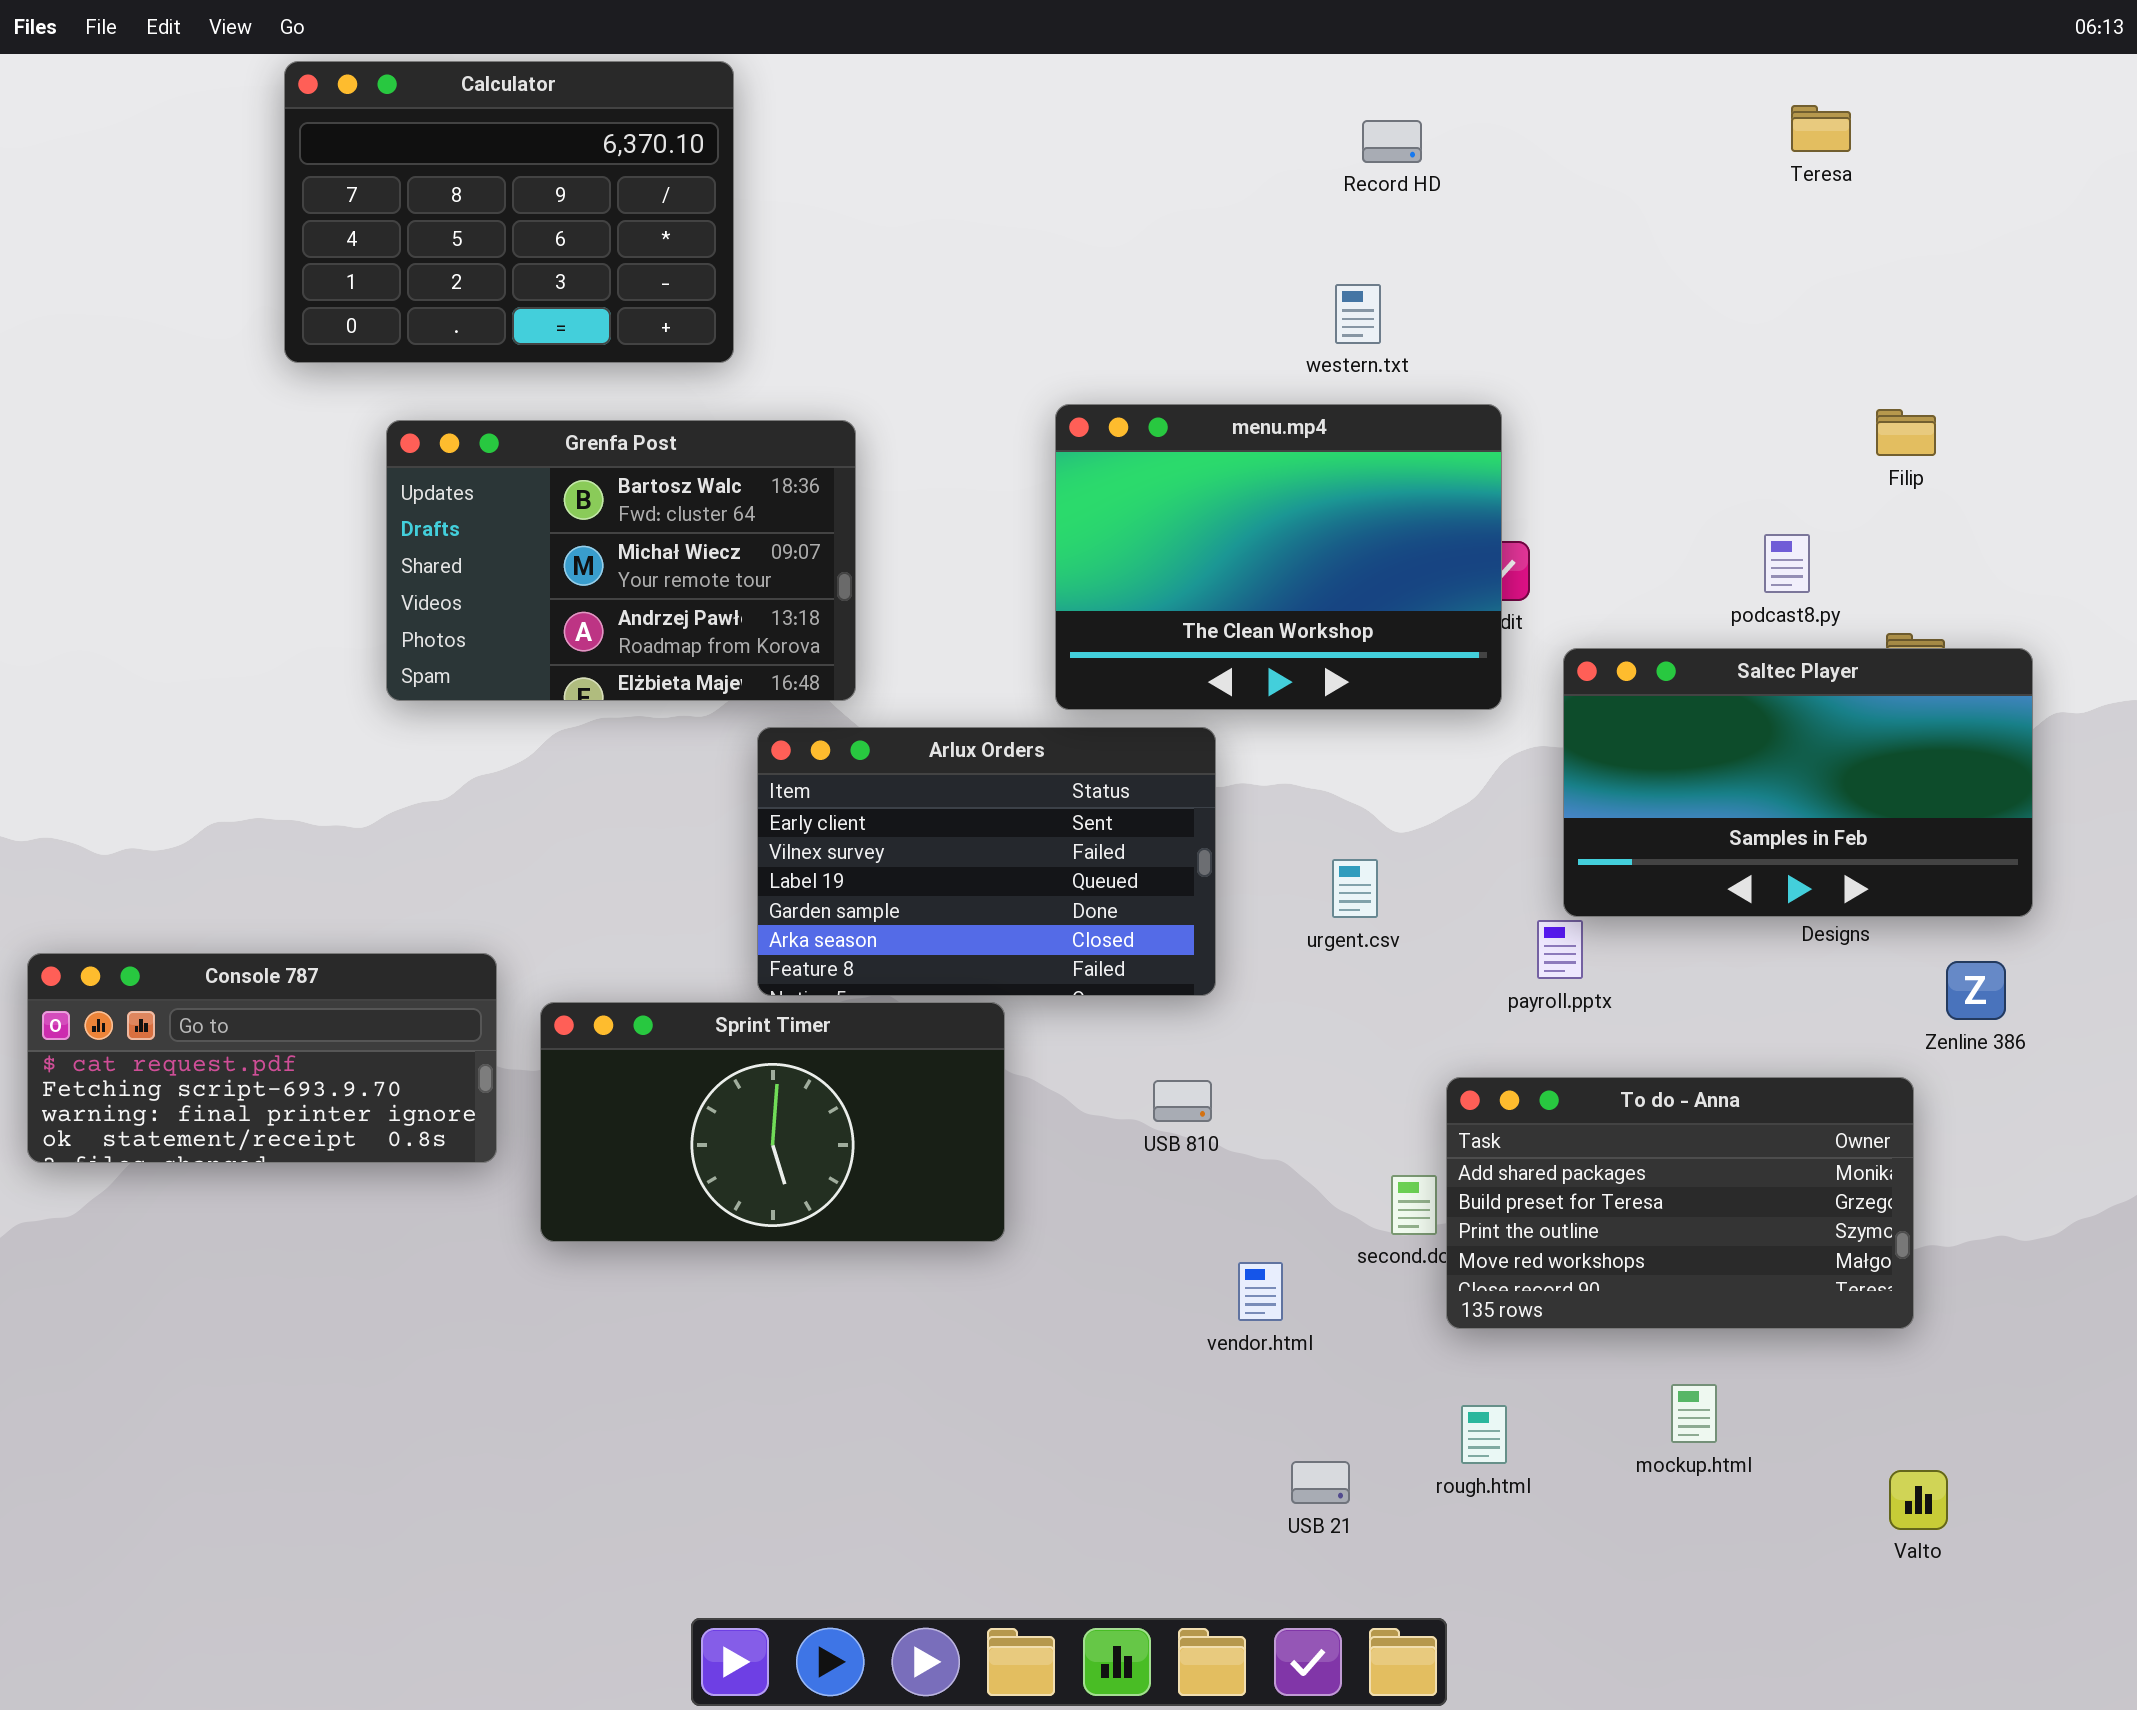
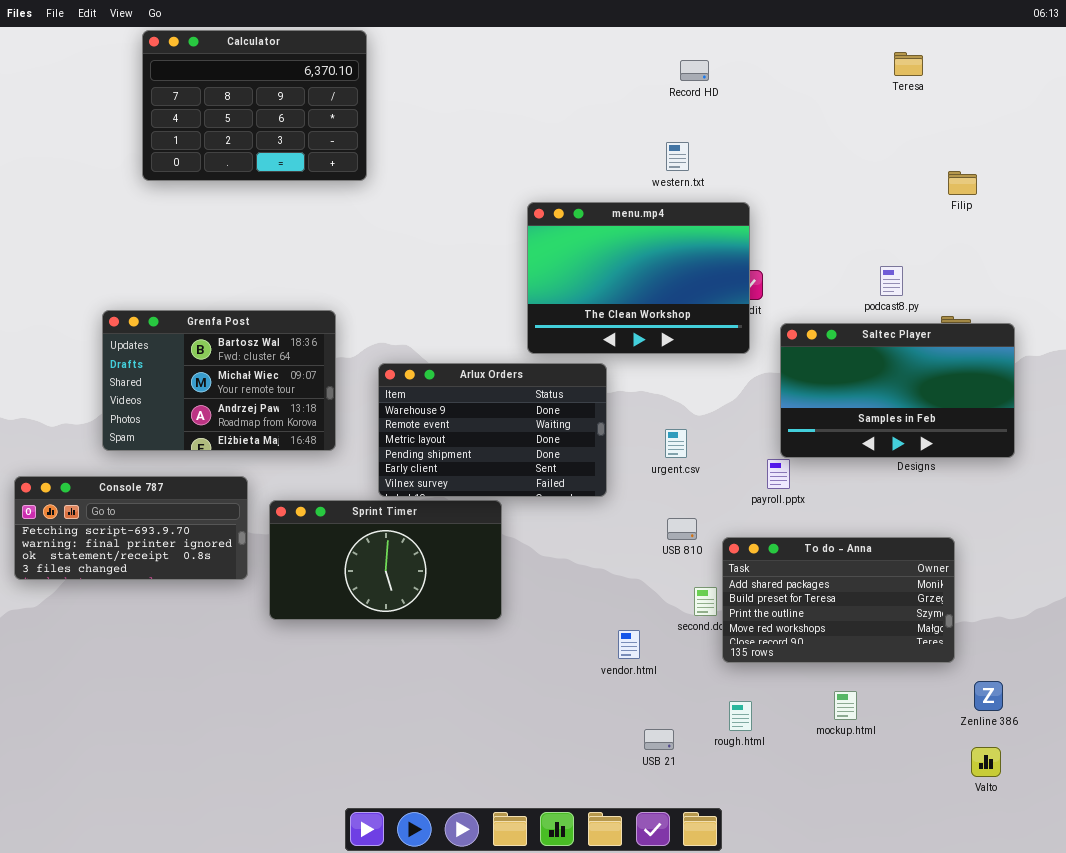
Filip: [1876,409,1936,456] -> [948,171,977,195], moved
Grenfa Post: [386,420,856,701] -> [102,310,336,451], moved
Arlux Orders: [757,727,1216,996] -> [378,363,607,497], scrolled up 4 rows
Console 787: [27,953,497,1163] -> [14,476,248,580], scrolled down 1 row
Zenline 386: [1946,961,2006,1020] -> [974,681,1003,711], moved
USB 810: [1153,1080,1212,1122] -> [667,518,697,540], moved
Valto: [1889,1470,1948,1530] -> [971,747,1001,777], moved

